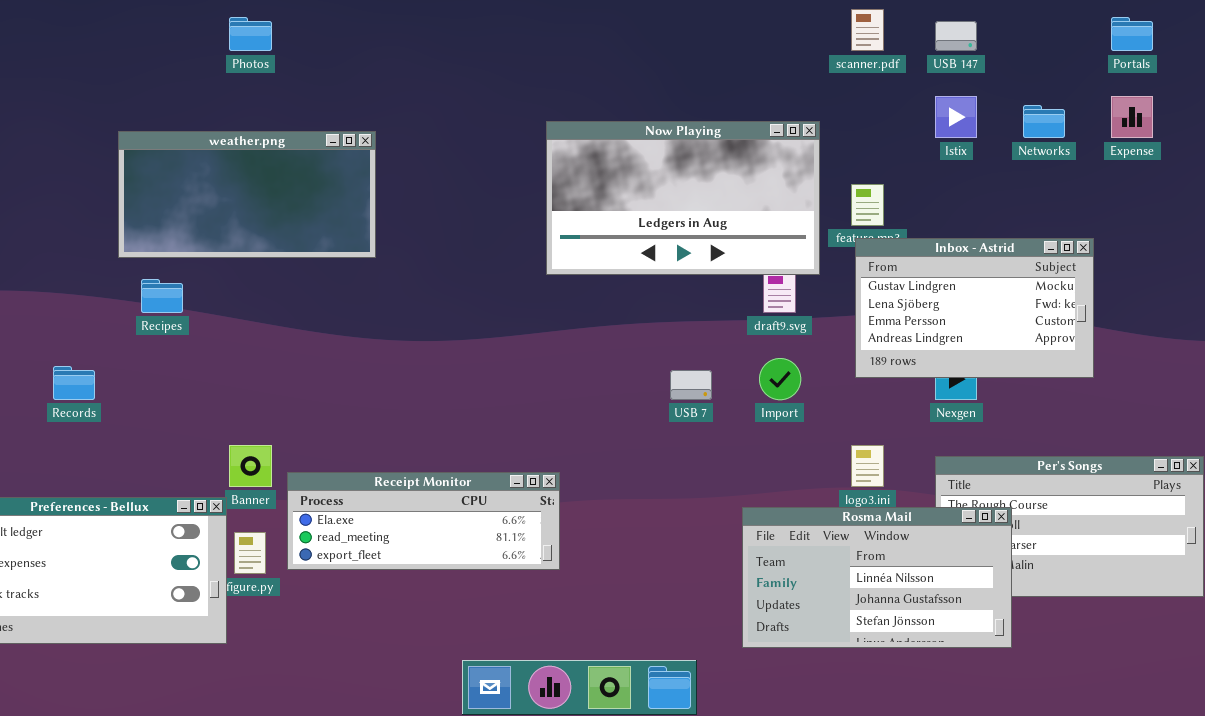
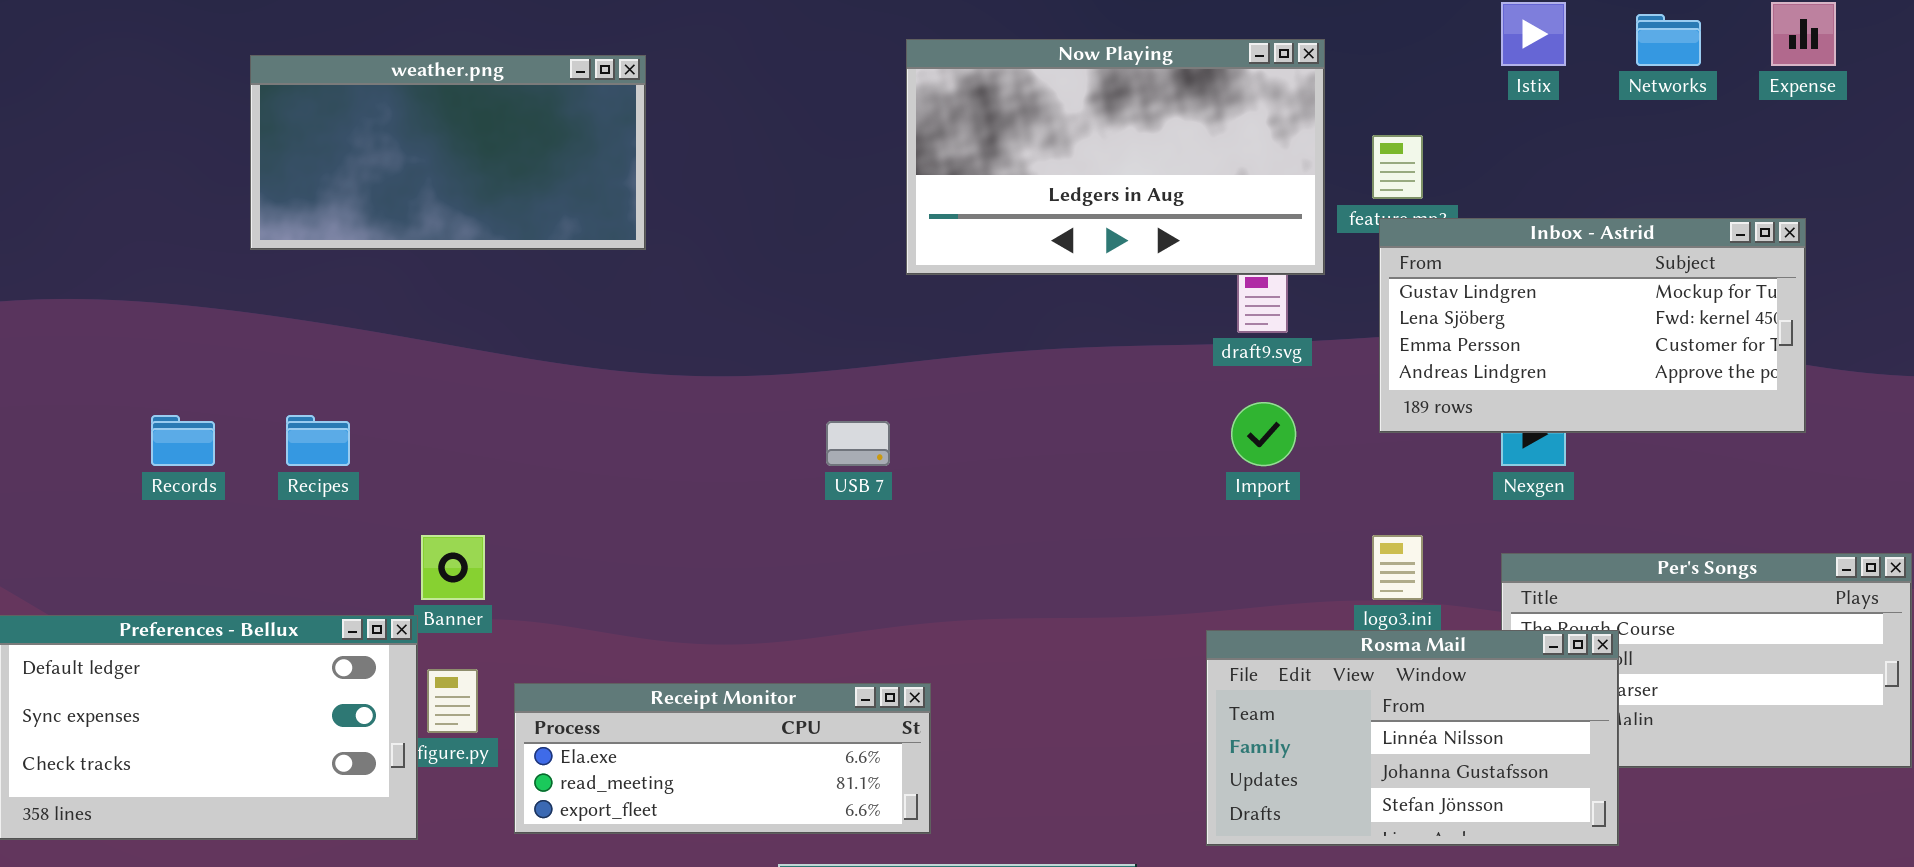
Inbox - Astrid: [855,238,1094,378] -> [1379,218,1806,433], resized
Recipes: [141,279,183,313] -> [286,415,350,466], moved
USB 7: [670,370,712,400] -> [826,421,890,466], moved
Receipt Monitor: [287,472,560,570] -> [514,683,931,834], moved

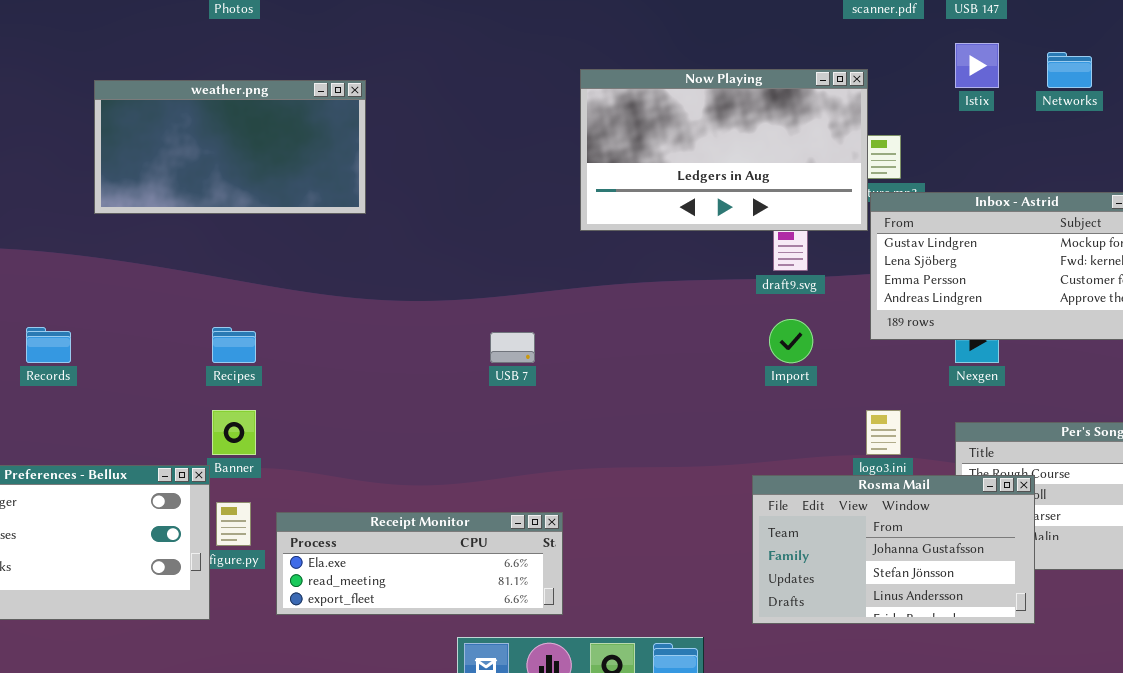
Now Playing: [906,39,1325,275] -> [580,69,868,231], moved
Recipes: [286,415,350,466] -> [212,327,256,363], moved
Rosma Mail: [1206,630,1619,846] -> [752,475,1035,624], scrolled down 1 row

